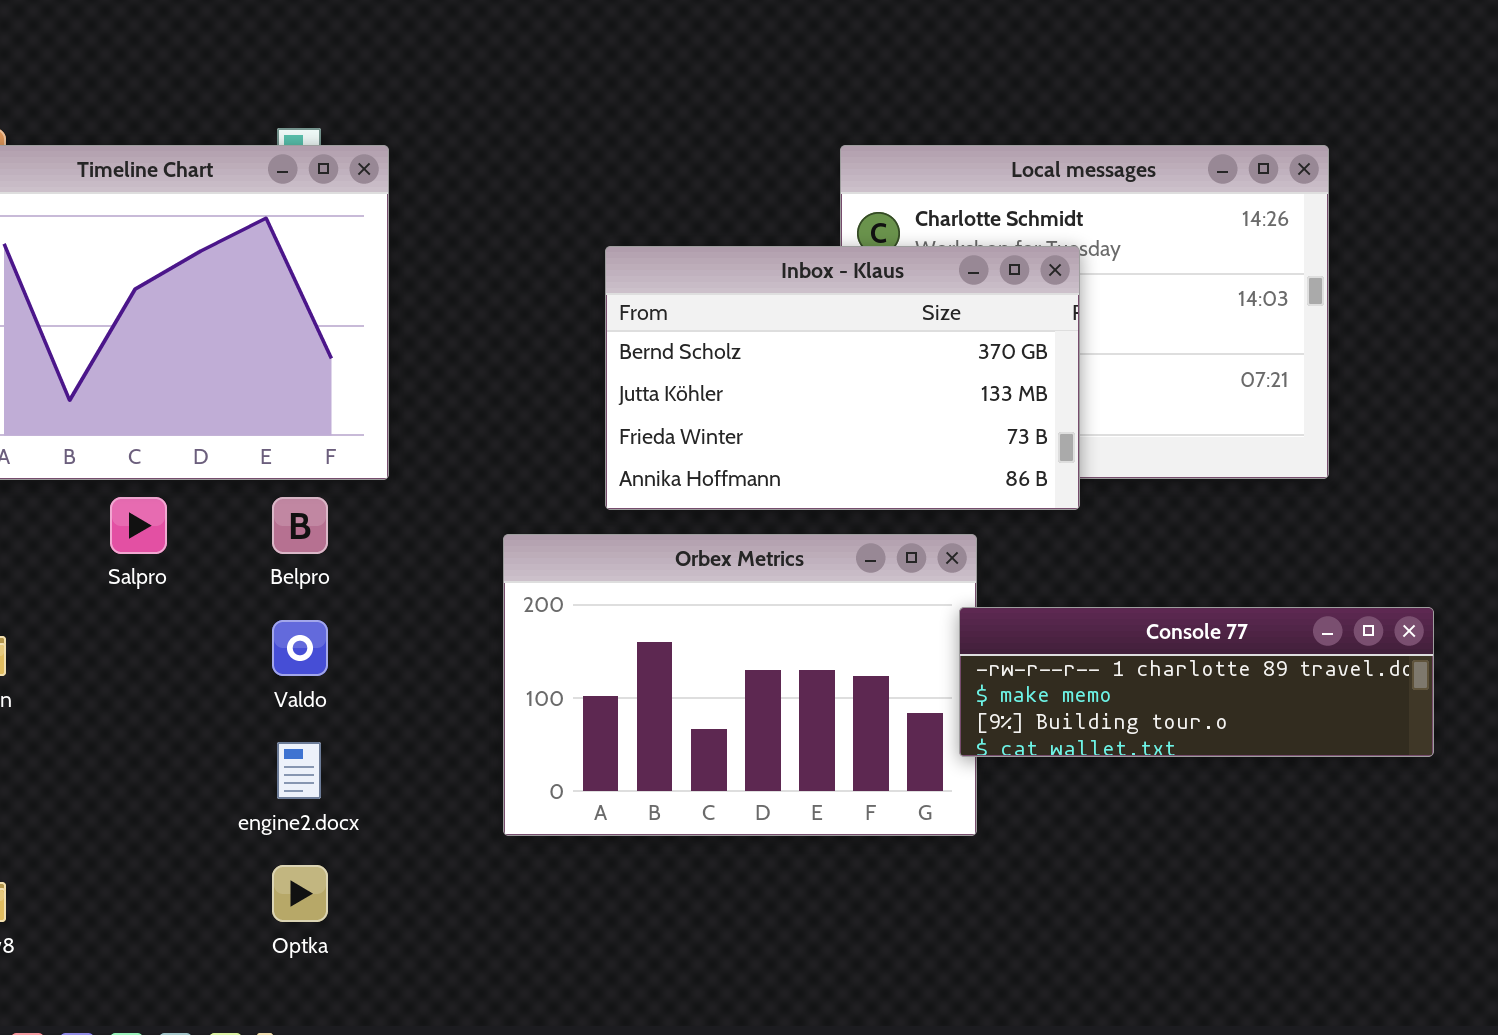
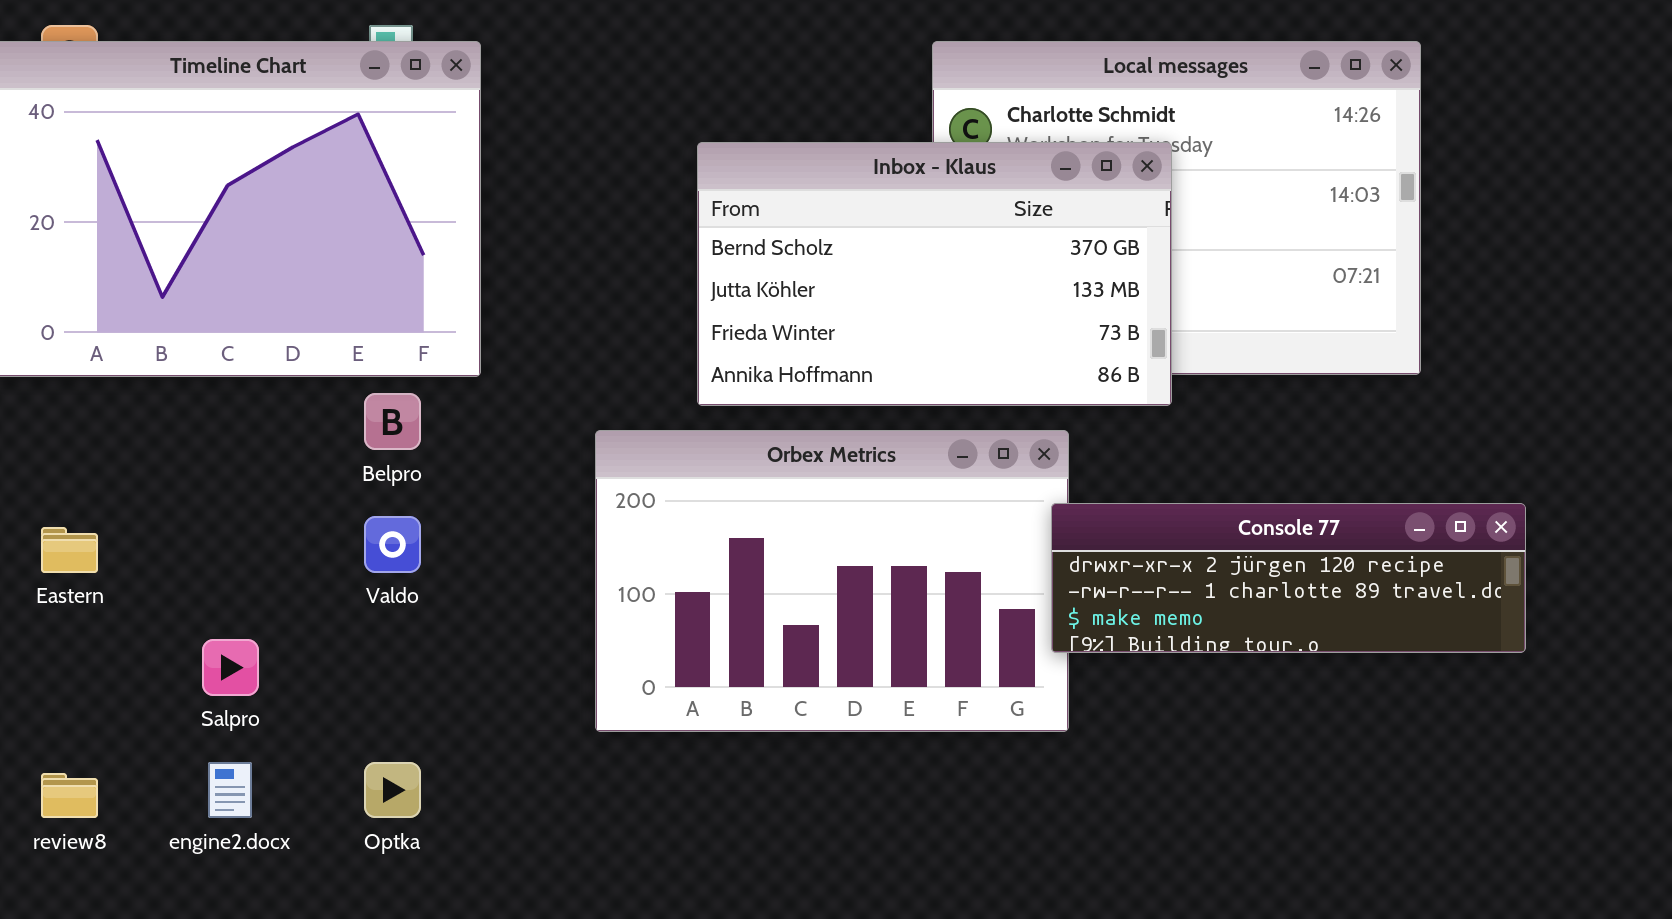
Salpro: [110,497,167,554] -> [202,639,259,696], moved
Console 77: [959,607,1434,757] -> [1051,503,1526,653], scrolled up 1 row
engine2.docx: [277,742,321,799] -> [208,762,252,818], moved

